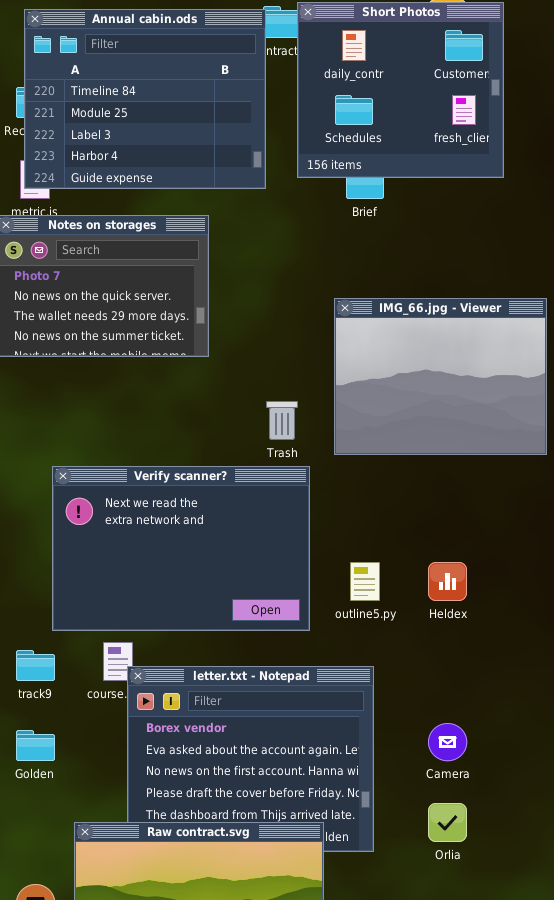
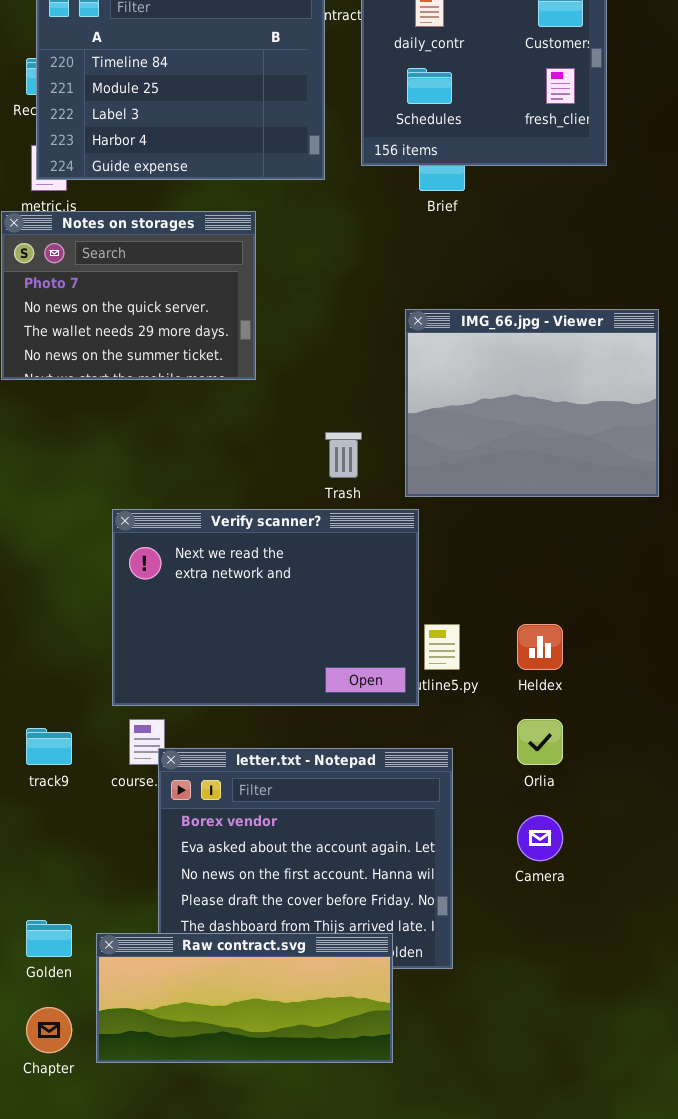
Verify scanner?: [52,466,310,631] -> [112,509,419,706], moved
Golden: [16,730,55,761] -> [26,920,72,957], moved
Orlia: [428,803,467,842] -> [517,719,563,765], moved

